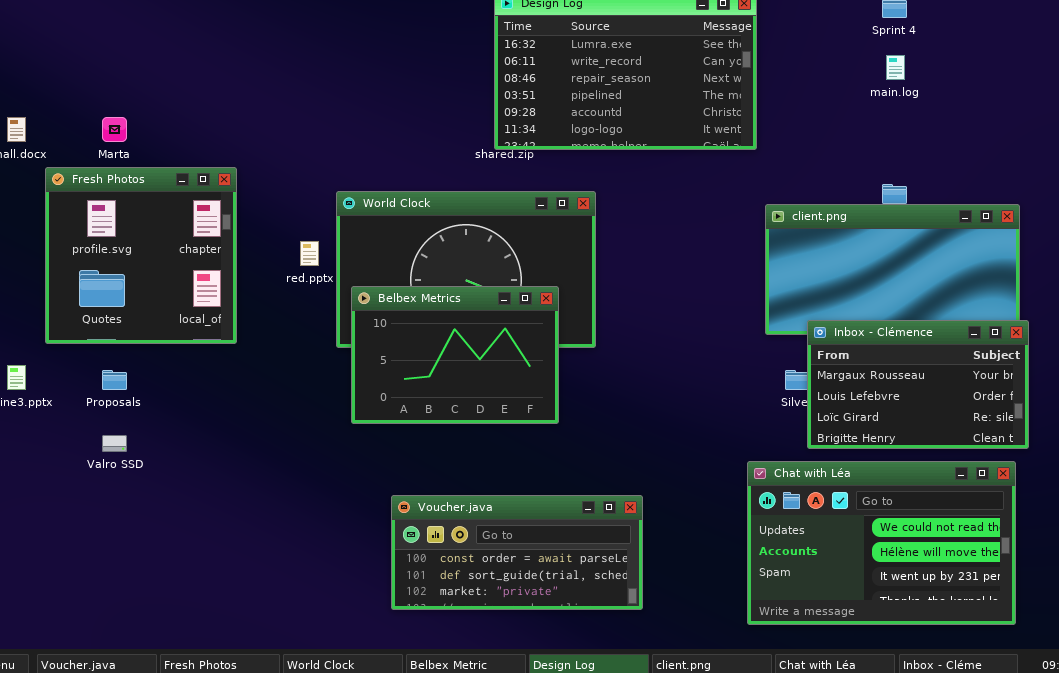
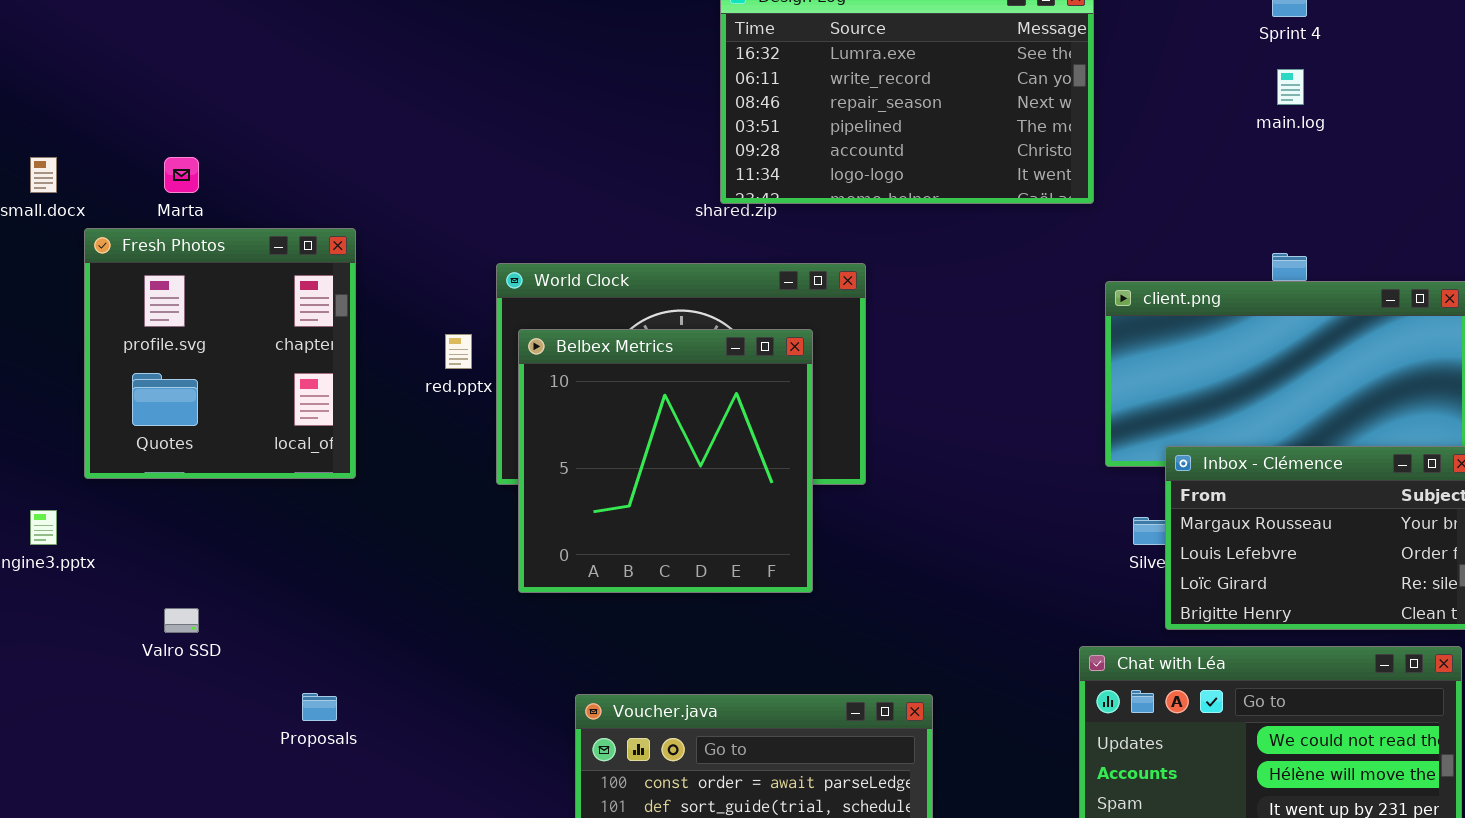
Belbex Metrics: [351,286,559,424] -> [518,329,813,593], resized
Proposals: [102,370,127,390] -> [302,693,337,721], moved

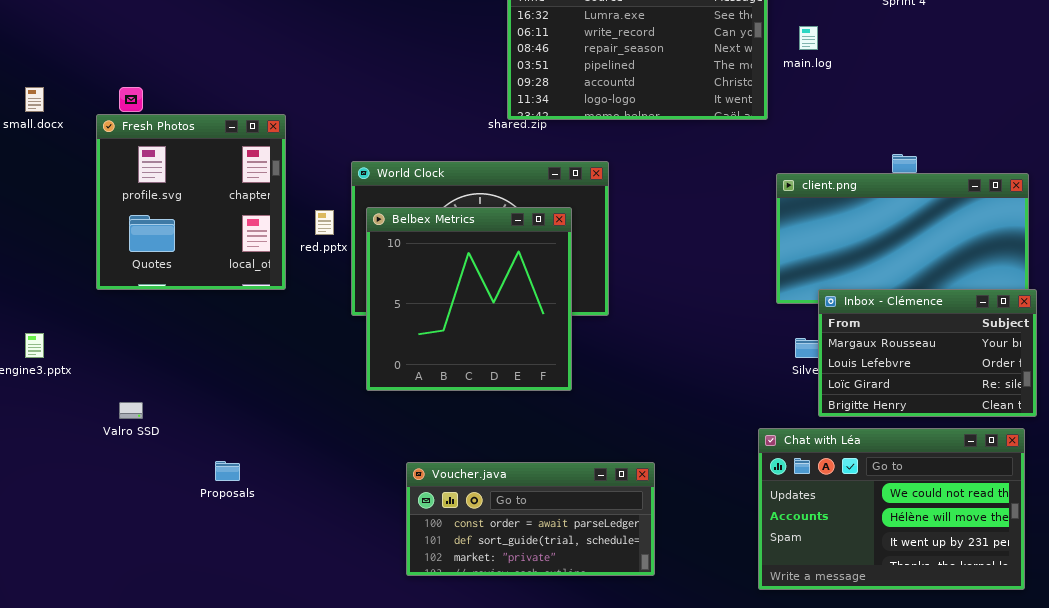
main.log: [1277,69,1304,105] -> [799,26,818,50], moved
Fresh Photos: [84,228,356,479] -> [96,114,286,290], moved

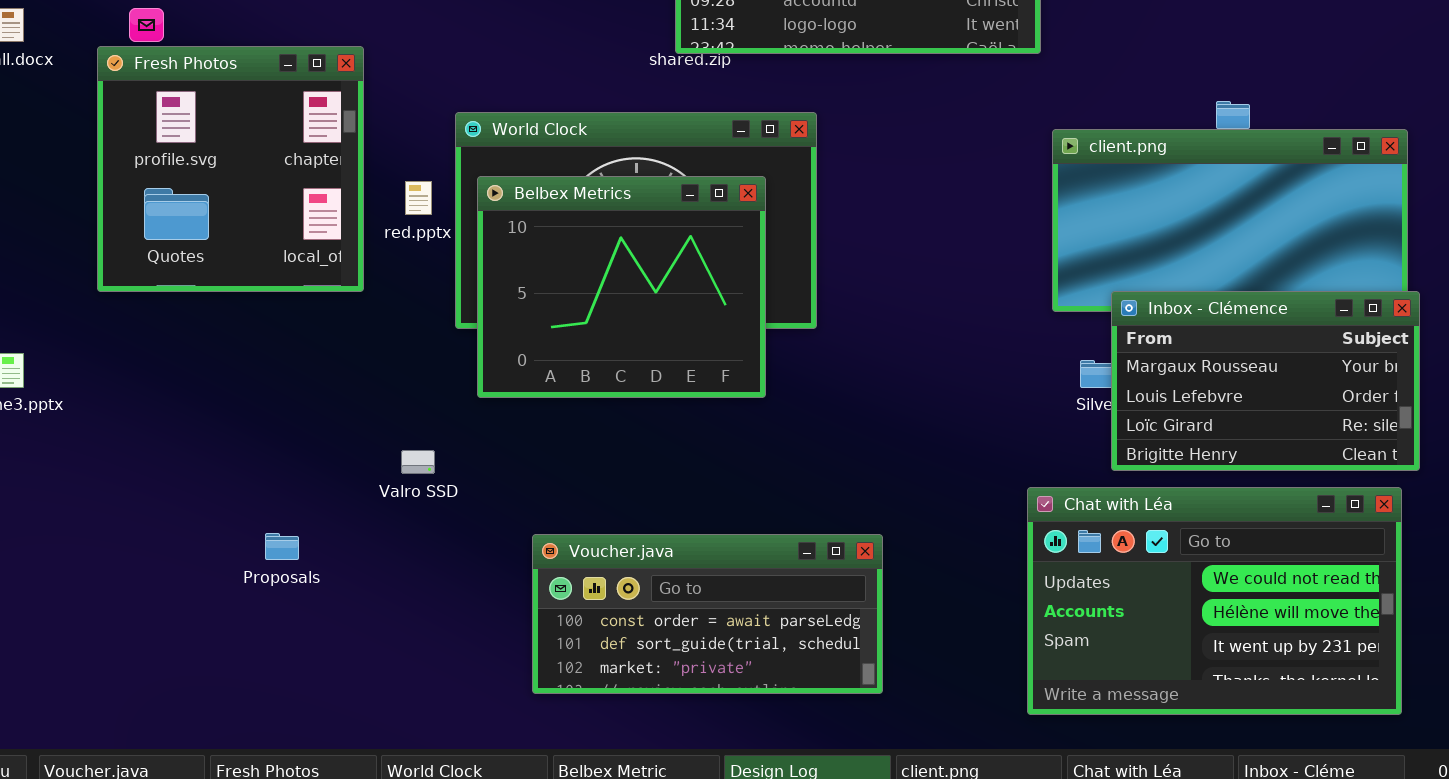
Belbex Metrics: [366,207,572,391] -> [477,176,766,398], resized
Valro SSD: [119,402,143,419] -> [401,450,435,474], moved

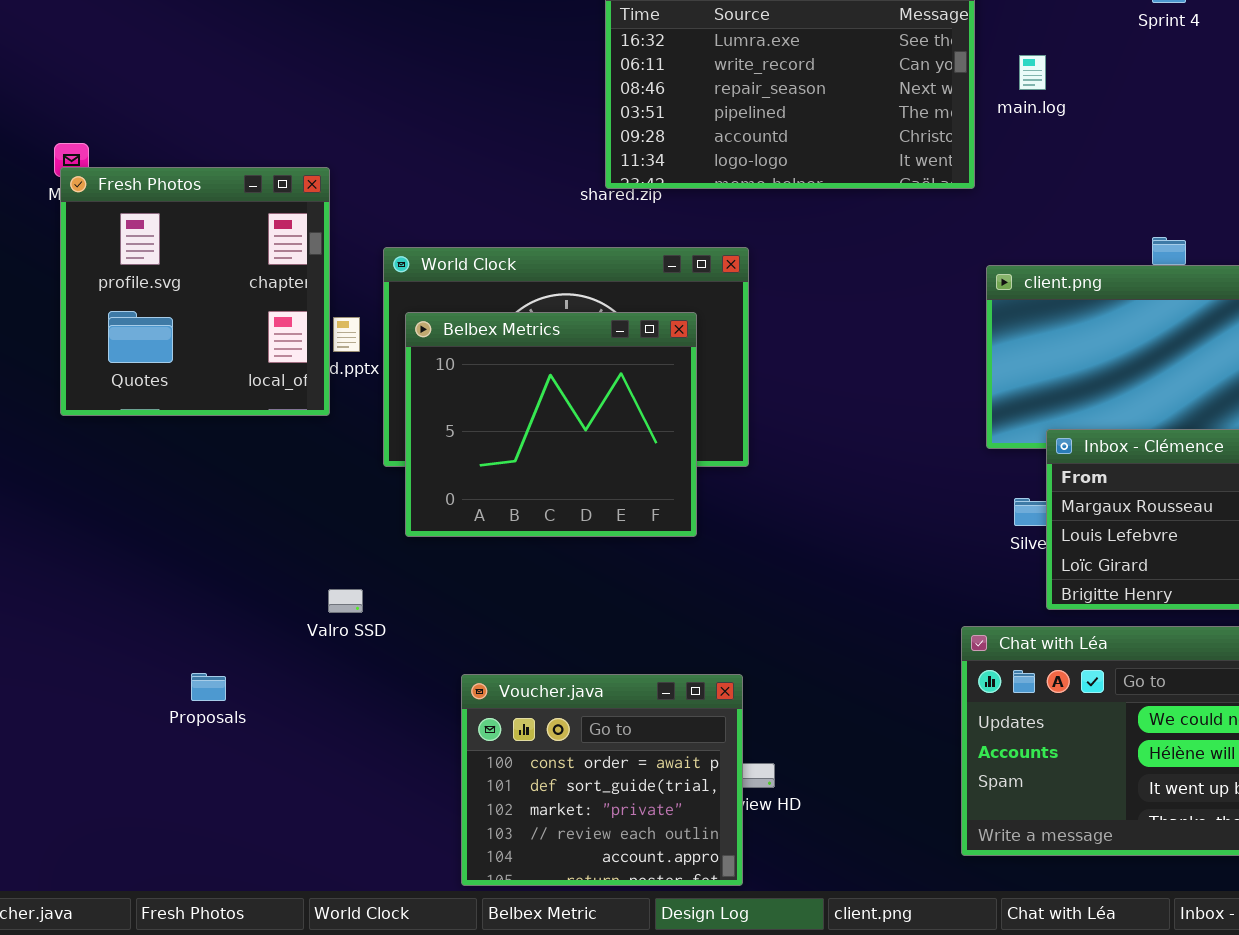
Fresh Photos: [97,46,364,292] -> [60,167,330,416], moved
Voucher.java: [532,534,883,694] -> [461,674,743,886], resized

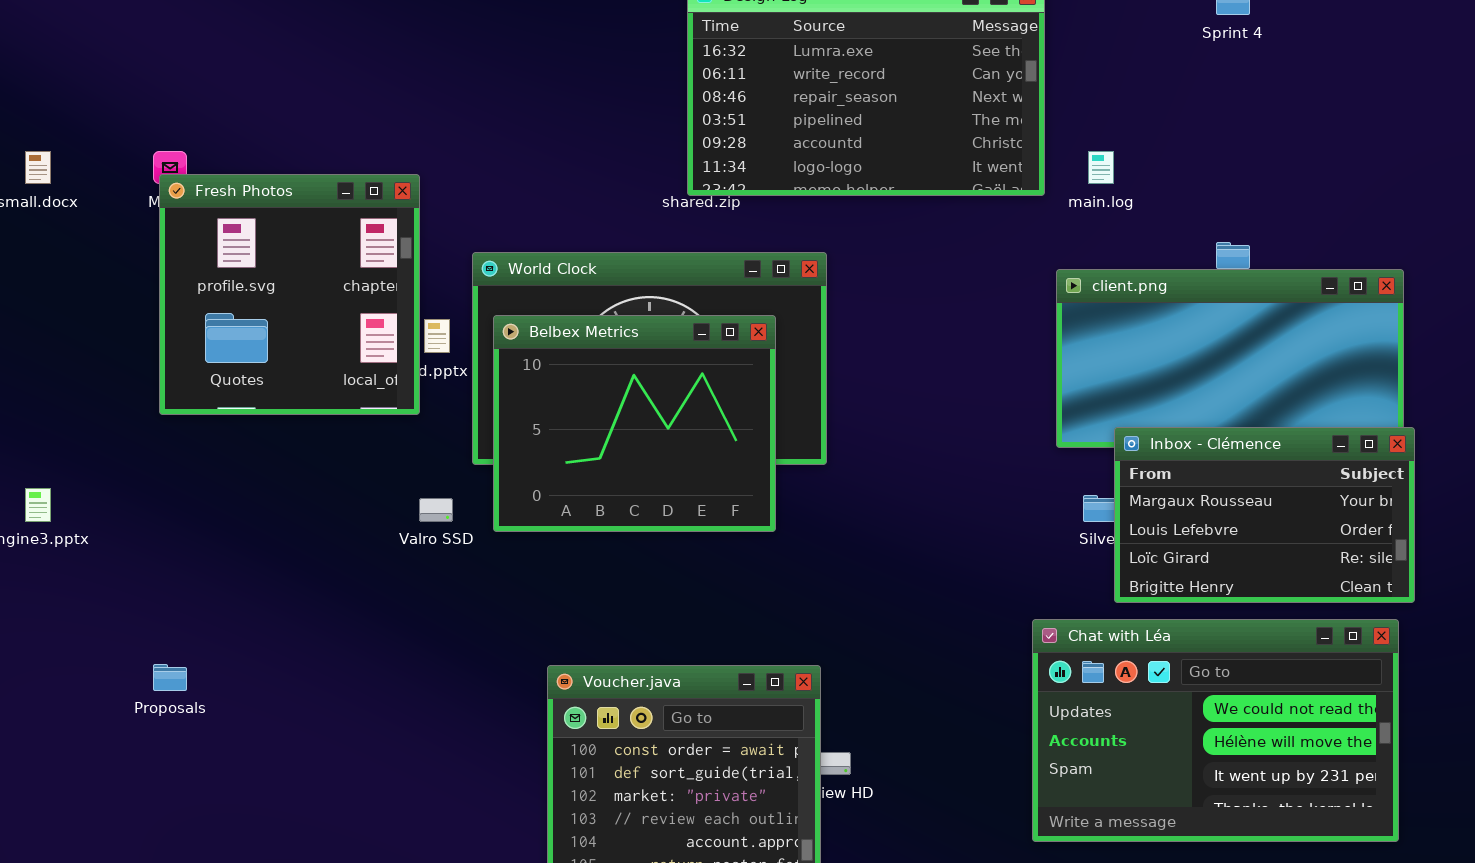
main.log: [1019,55,1046,90] -> [1088,151,1114,184], moved
Valro SSD: [328,589,363,613] -> [419,498,453,522], moved
Proposals: [191,673,226,701] -> [153,664,187,691], moved

